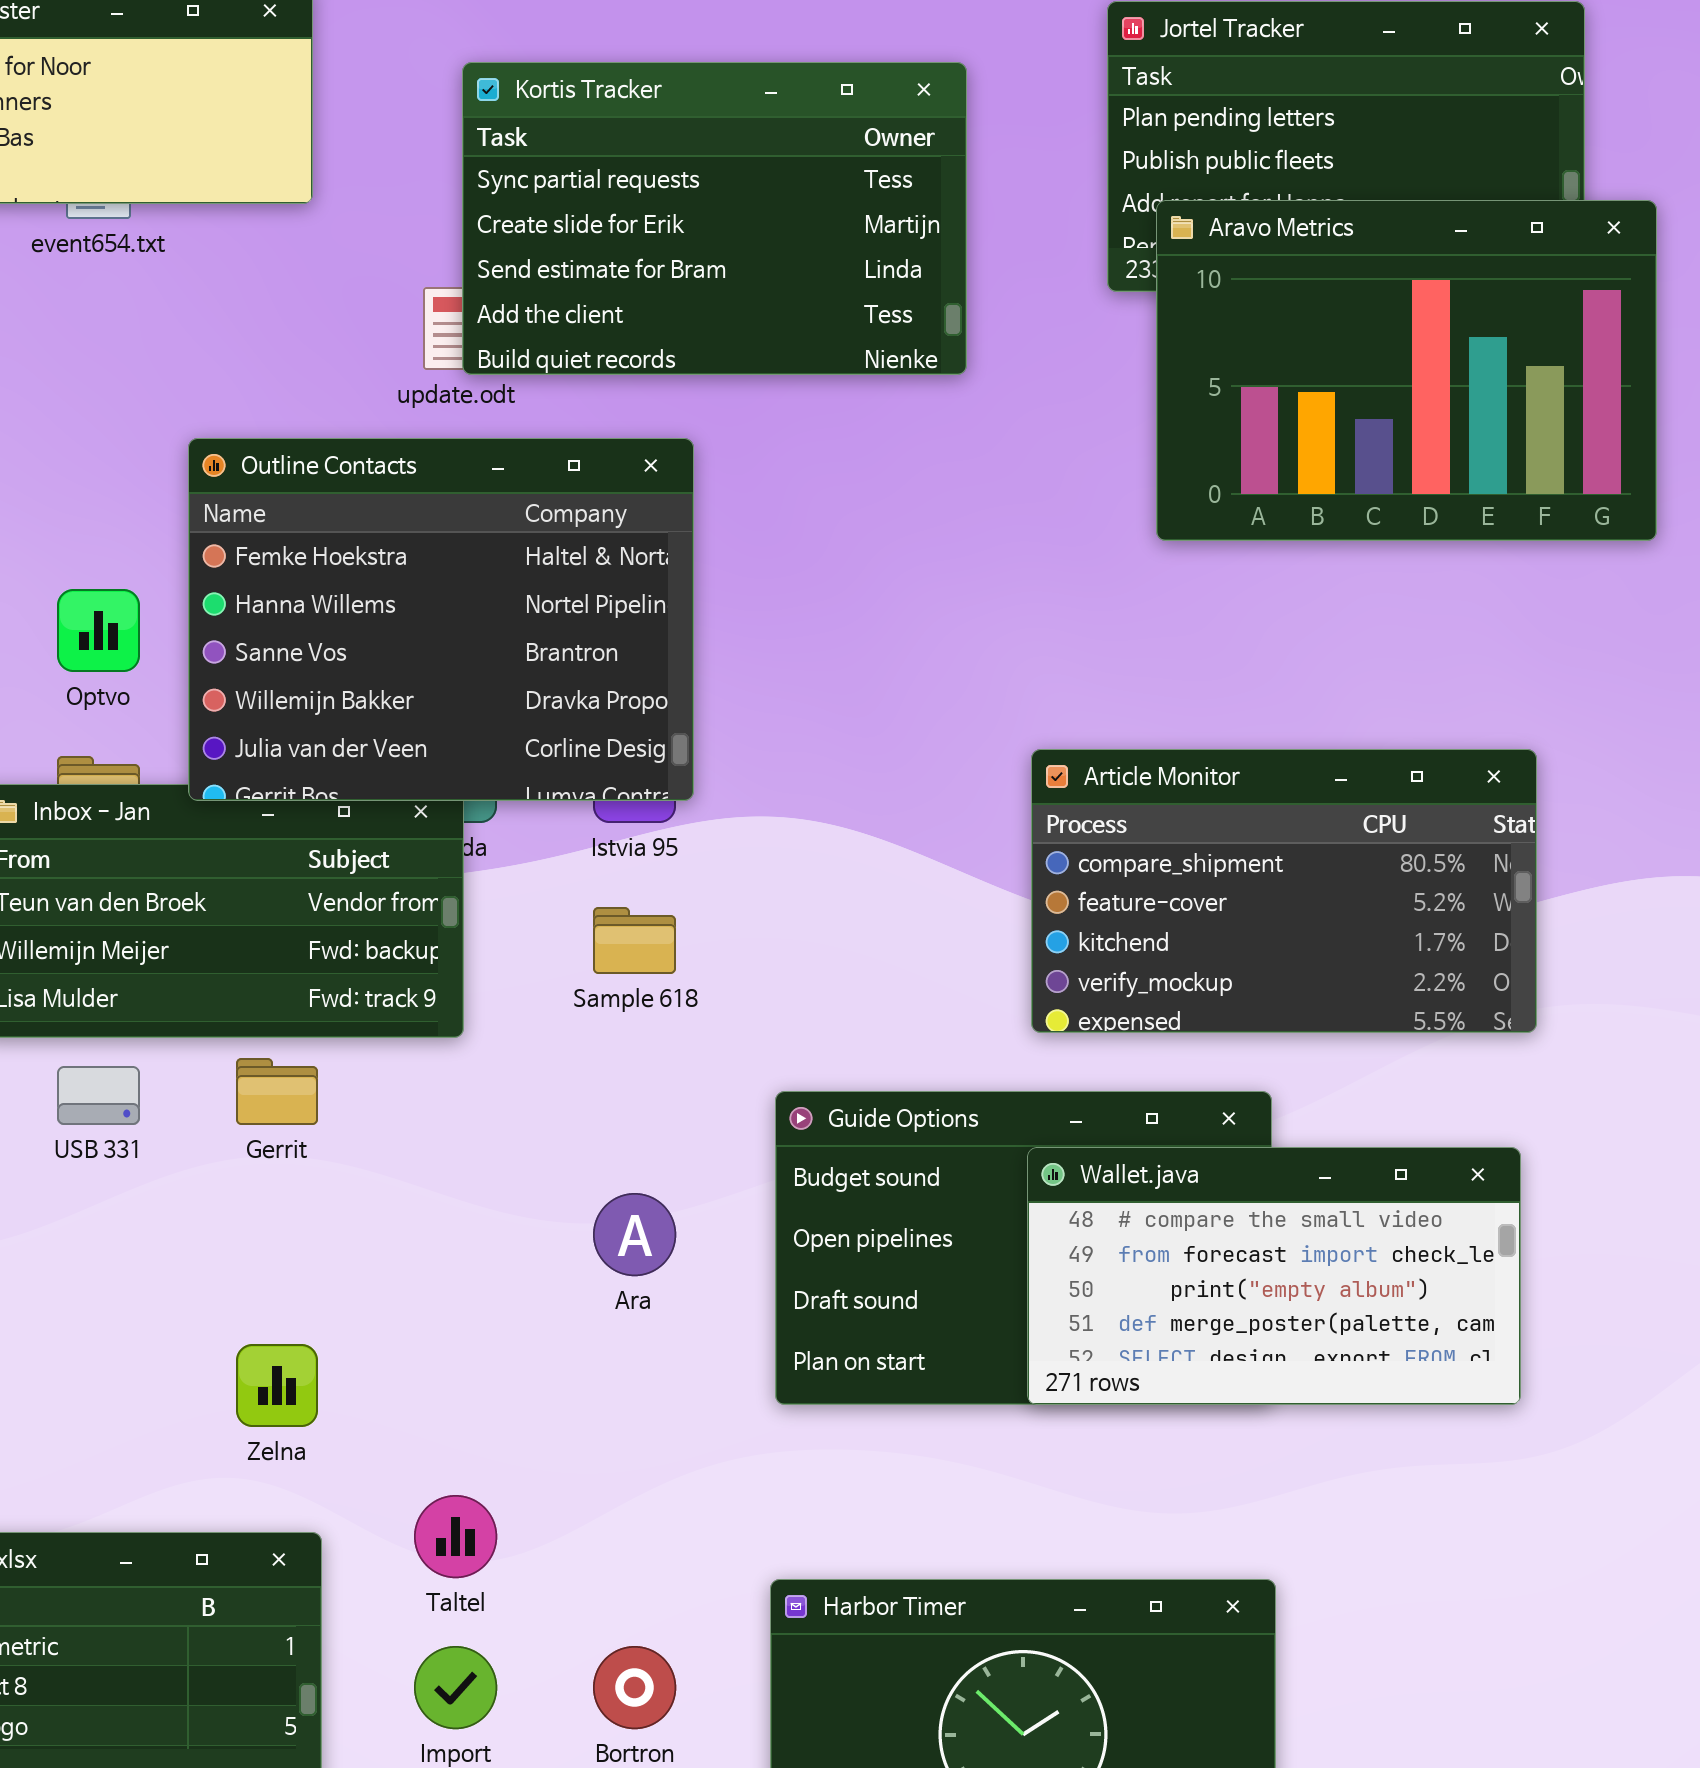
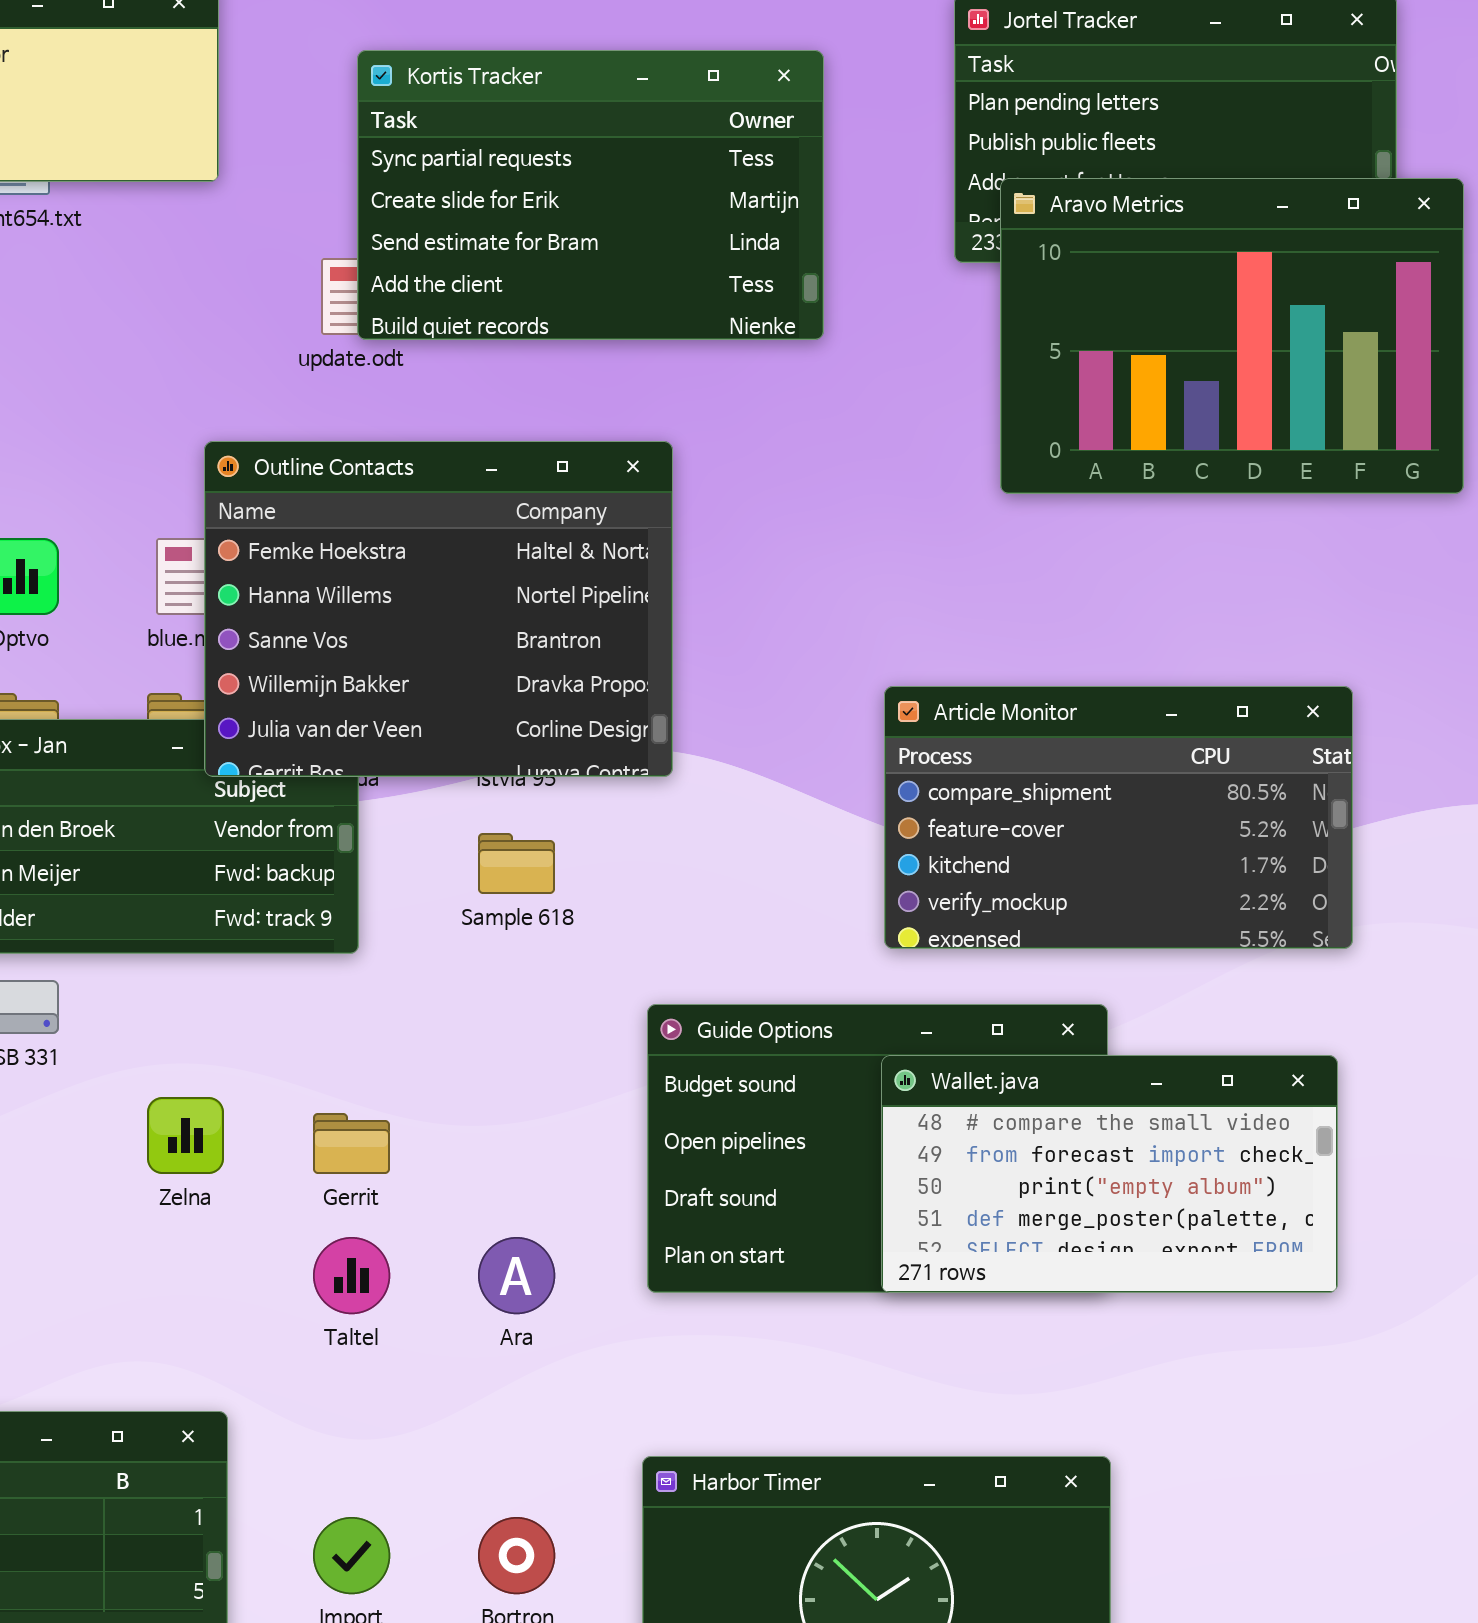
Outline Contacts: [188,438,694,801] -> [204,441,673,777], moved
Gerrit: [236,1058,318,1125] -> [313,1113,390,1174], moved
Ara: [593,1193,676,1276] -> [478,1237,555,1314], moved
Zelna: [236,1344,318,1427] -> [147,1097,224,1174], moved
Taltel: [414,1495,497,1578] -> [313,1237,390,1314], moved

